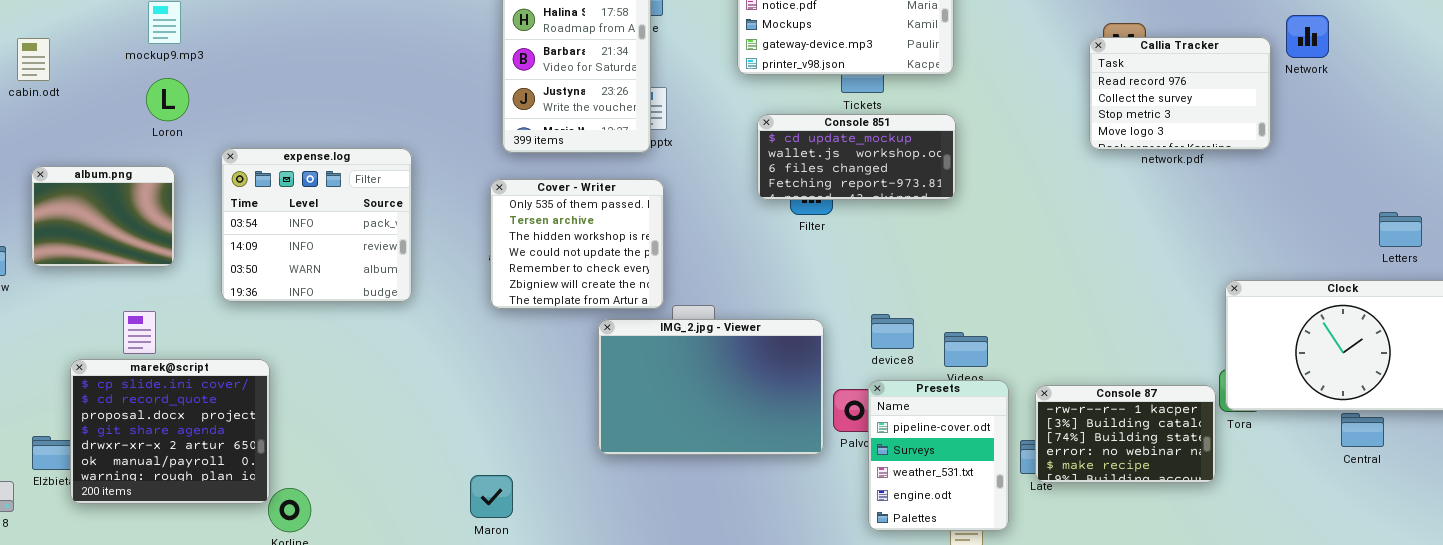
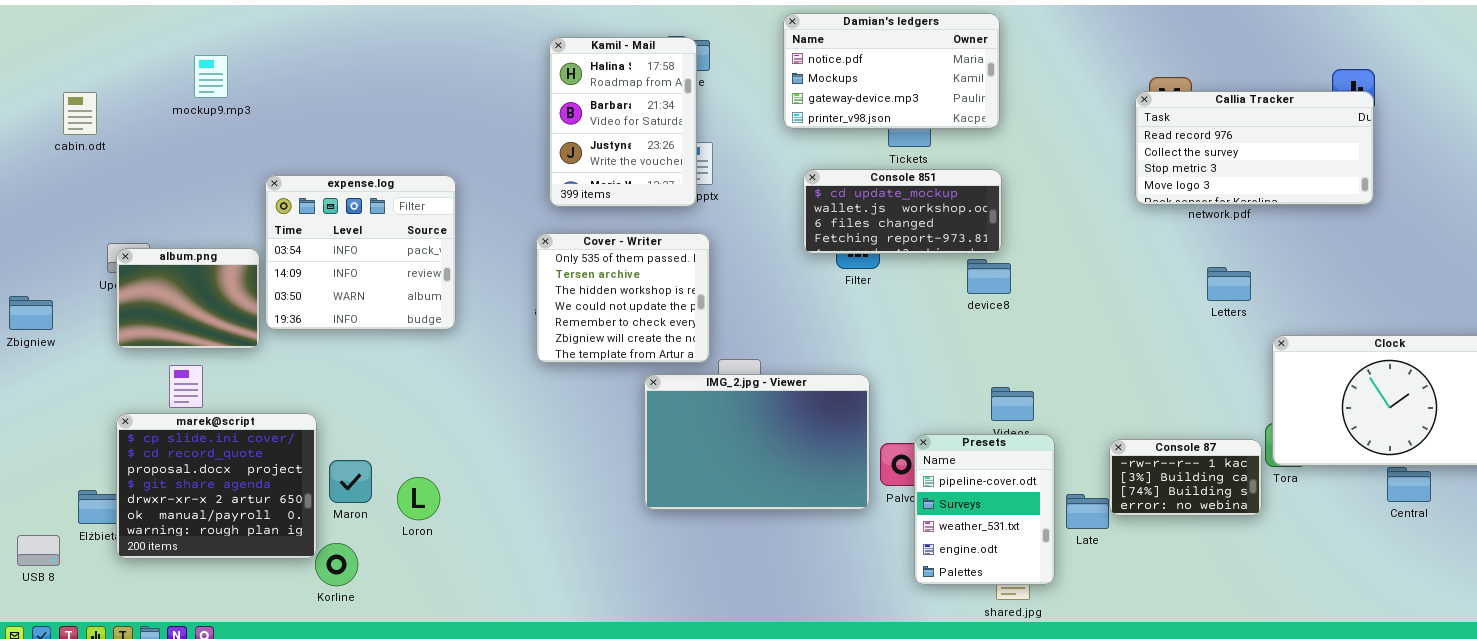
Callia Tracker: [1089,37,1271,150] -> [1135,91,1374,205], resized
Loron: [146,78,189,121] -> [397,477,440,520], moved
expense.log: [221,148,412,302] -> [265,175,456,330], moved
album.png: [31,166,175,267] -> [116,248,260,349], moved
Letters: [1379,212,1422,247] -> [1207,267,1251,301], moved
device8: [871,314,914,349] -> [967,259,1011,294], moved
Console 87: [1035,385,1216,483] -> [1109,439,1262,516], resized
Maron: [470,475,513,518] -> [329,460,372,503], moved

